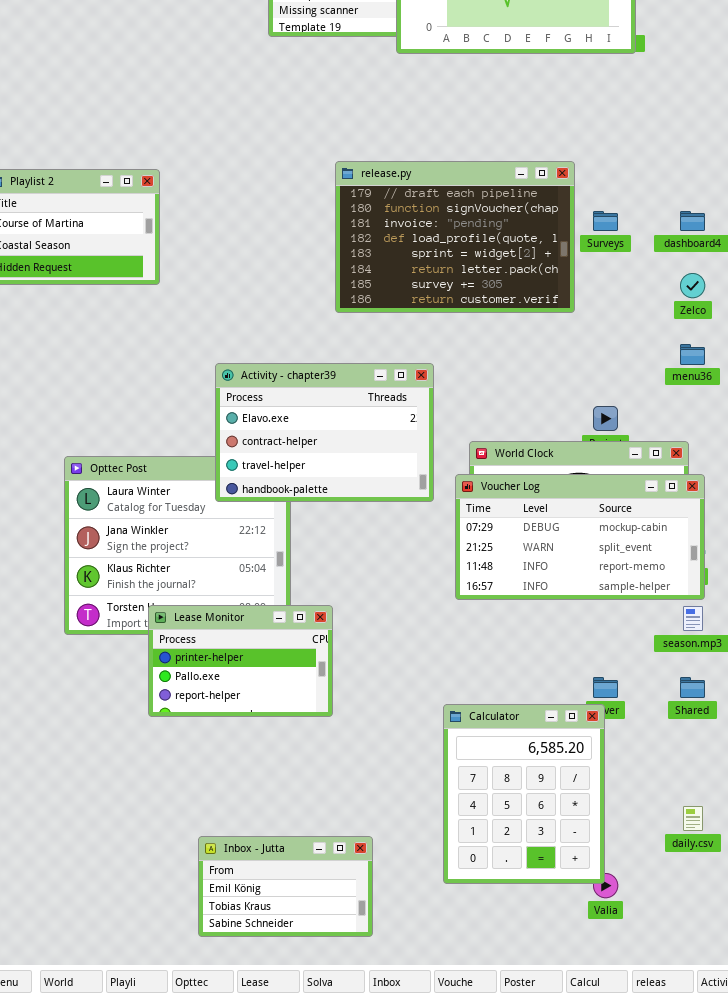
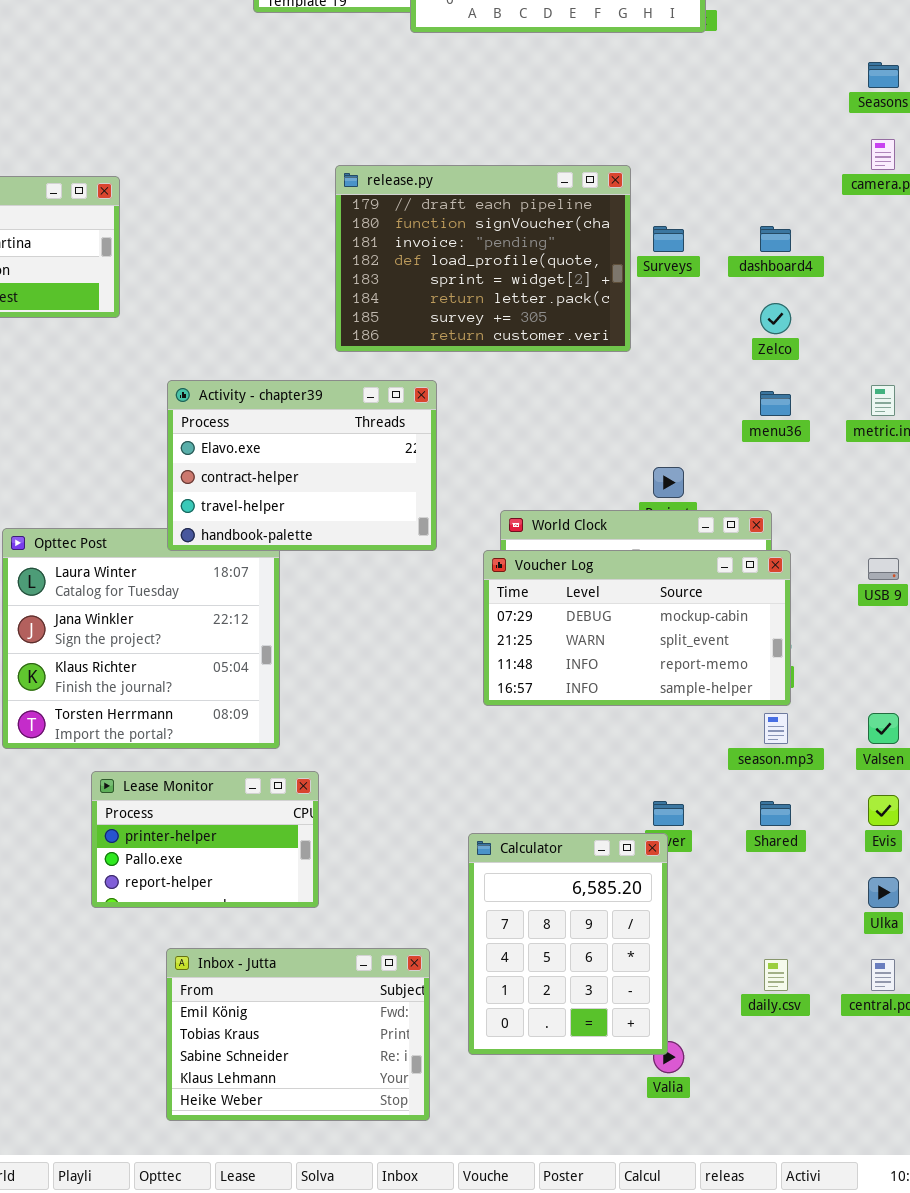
Activity - chapter39: [215,363,434,502] -> [167,380,437,551], moved
Lease Monitor: [148,605,333,717] -> [91,771,319,908], moved
Inbox - Jutta: [198,836,373,937] -> [166,948,430,1121], resized

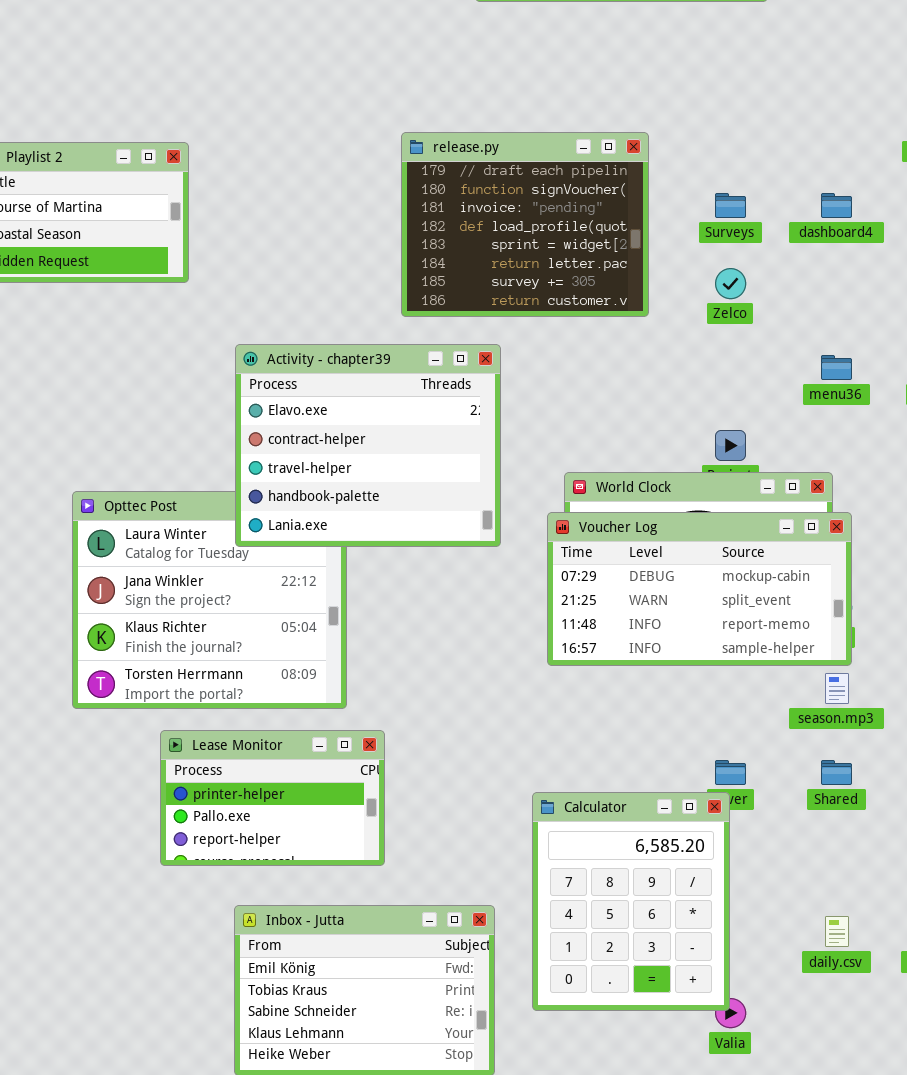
release.py: [335,165,631,352] -> [401,132,649,317], resized
Zelco: [760,303,791,334] -> [715,268,746,299], moved
Activity - chapter39: [167,380,437,551] -> [235,344,501,547], resized

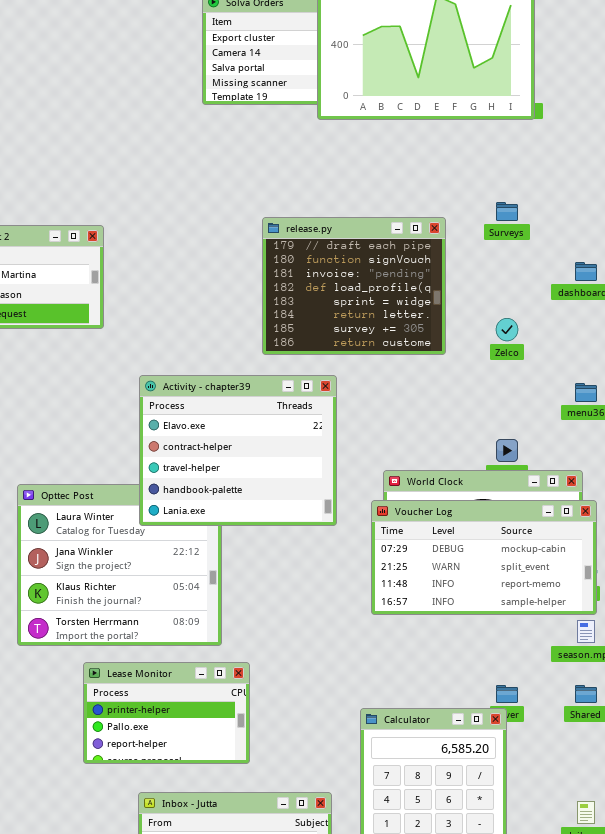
Surveys: [715,193,746,218] -> [496,202,518,221], moved

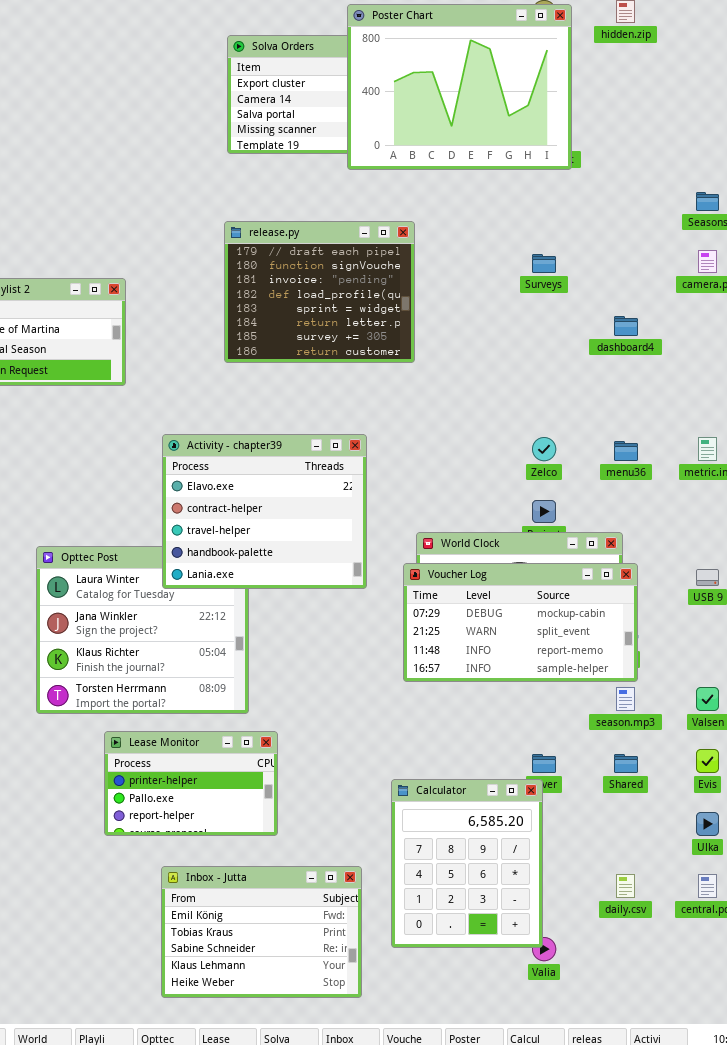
release.py: [262,217,446,355] -> [224,221,415,363], moved
Zelco: [496,318,518,341] -> [532,437,556,461], moved

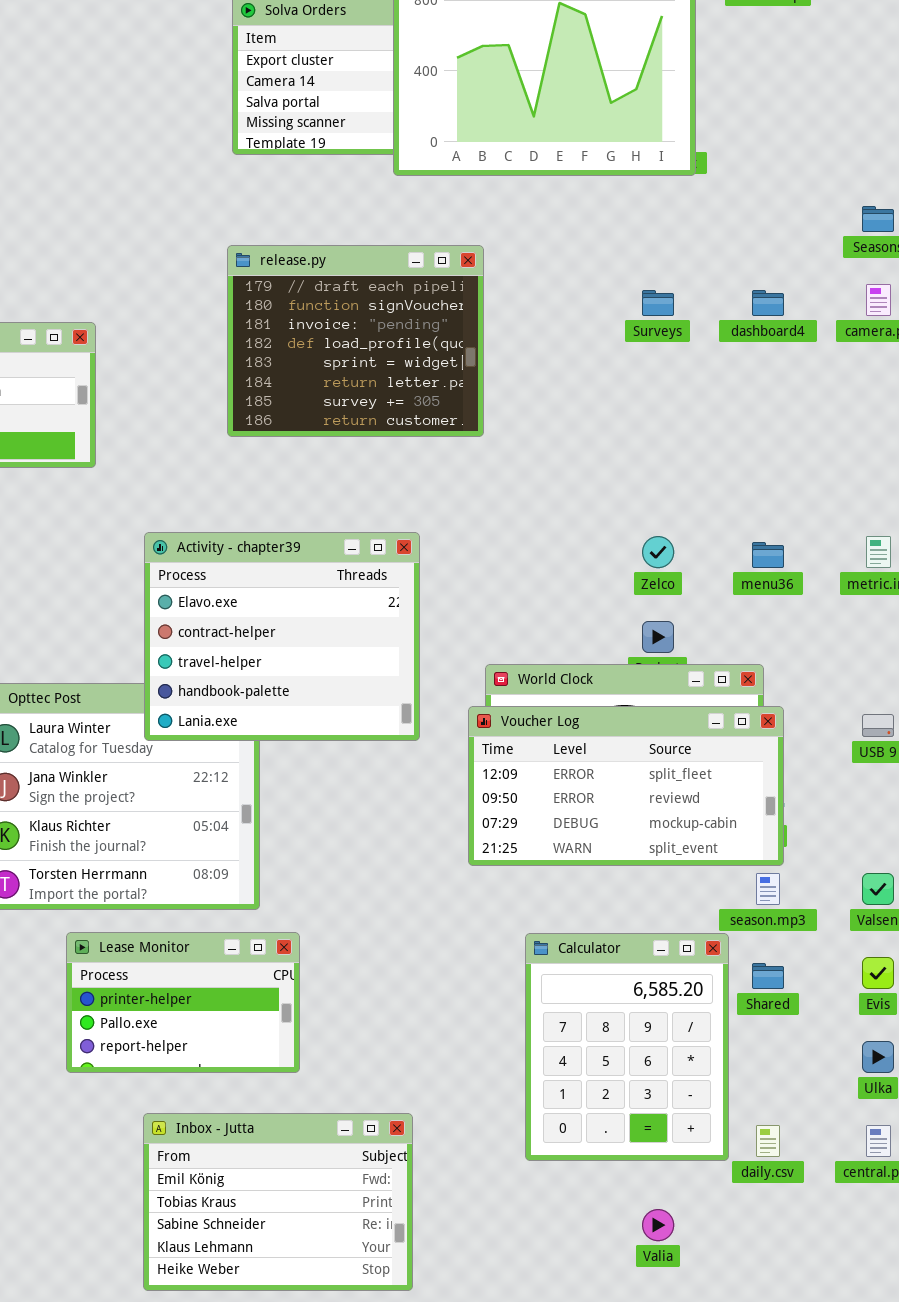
dashboard4: [614,316,638,336] -> [752,290,784,316], moved
Voucher Log: [403,563,638,682] -> [468,706,784,866], scrolled up 2 rows
Calculator: [391,779,543,948] -> [525,933,729,1161], moved

